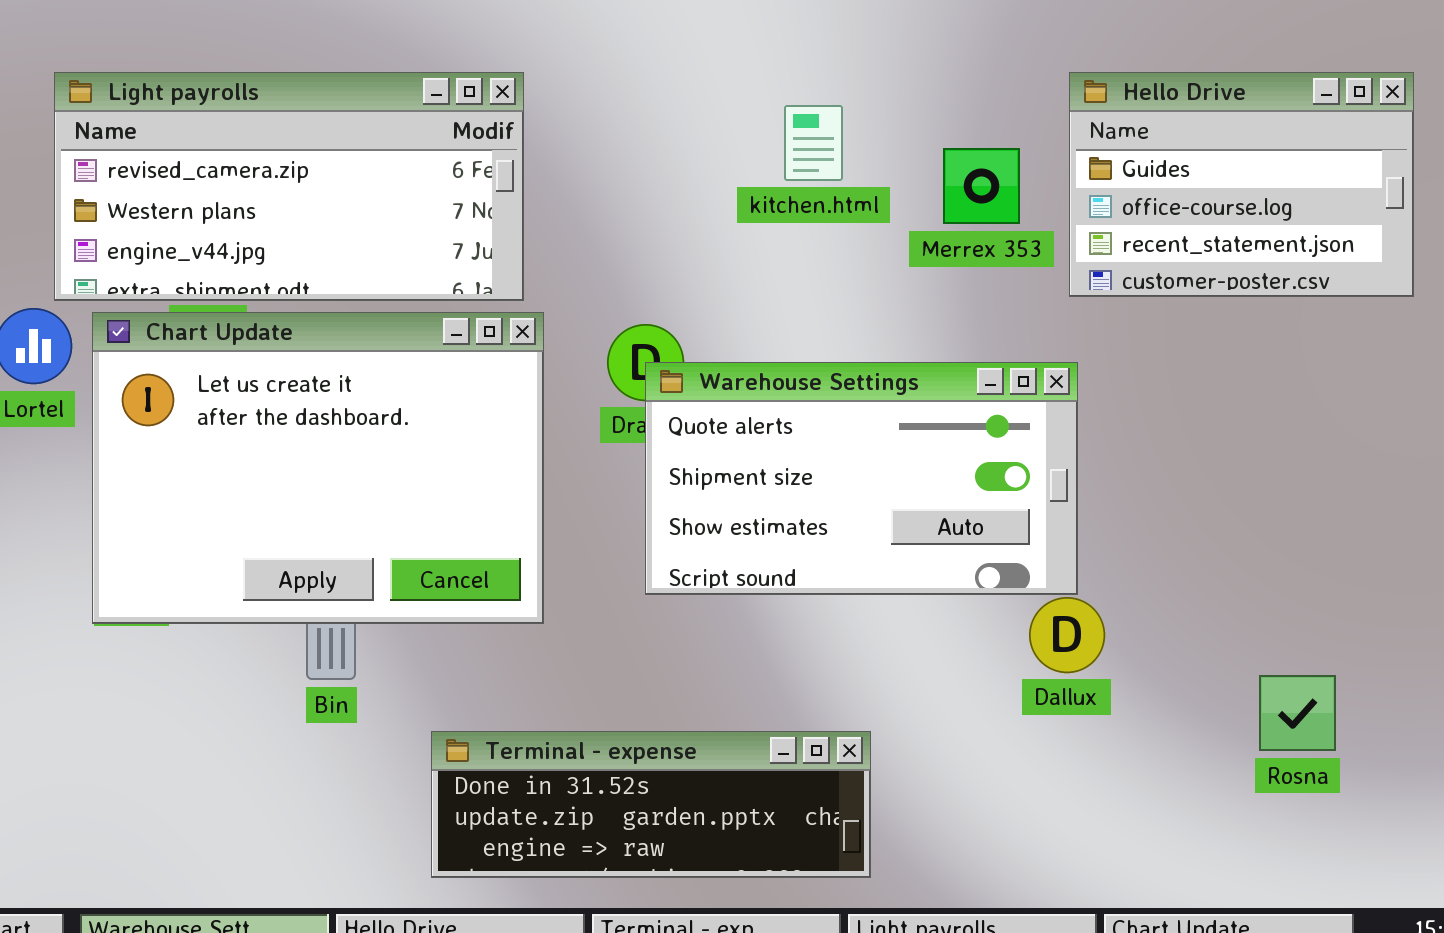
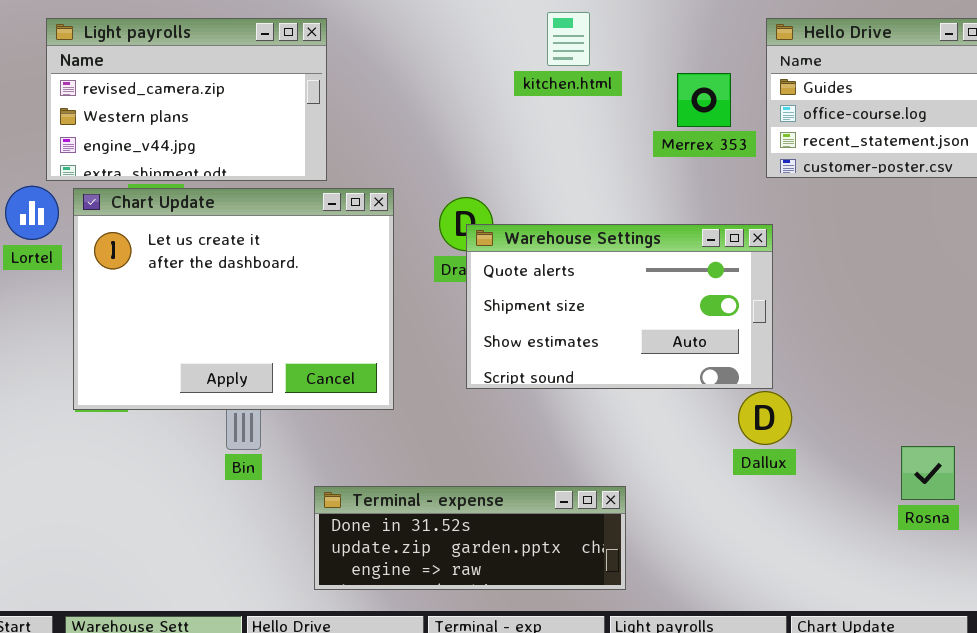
Light payrolls: [54,72,524,301] -> [46,18,327,181], resized
kitchen.html: [784,105,843,181] -> [547,12,590,66], moved

